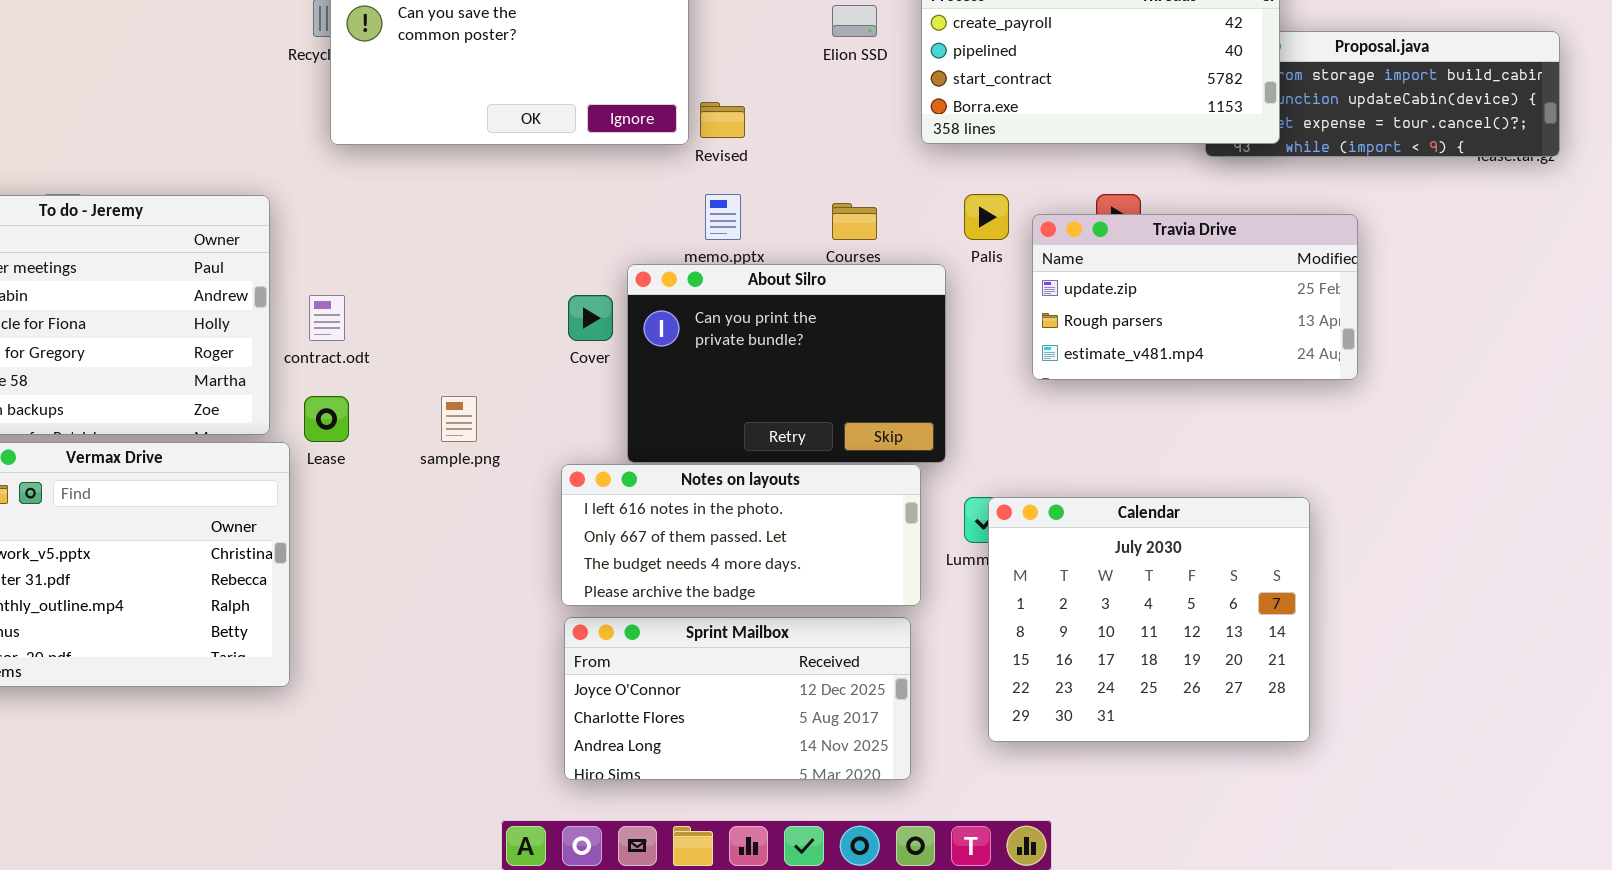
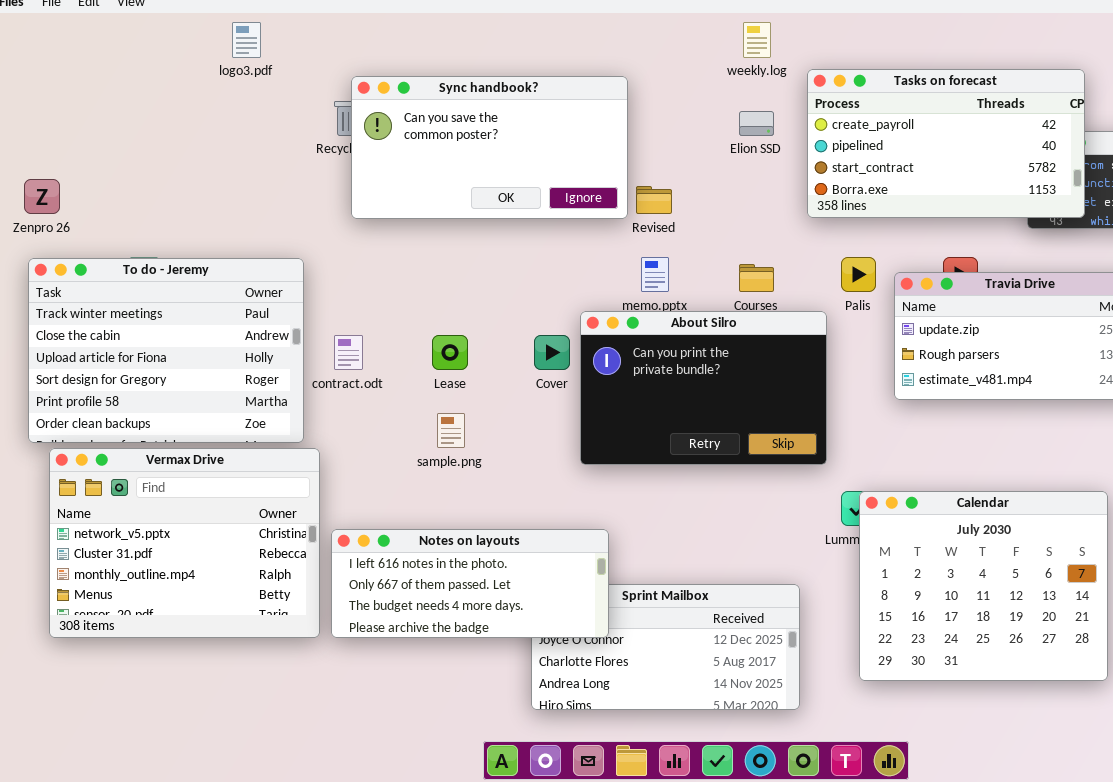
Lease: [304,396,349,442] -> [432,335,468,370], moved
Notes on layouts: [561,464,921,606] -> [331,529,609,638], moved

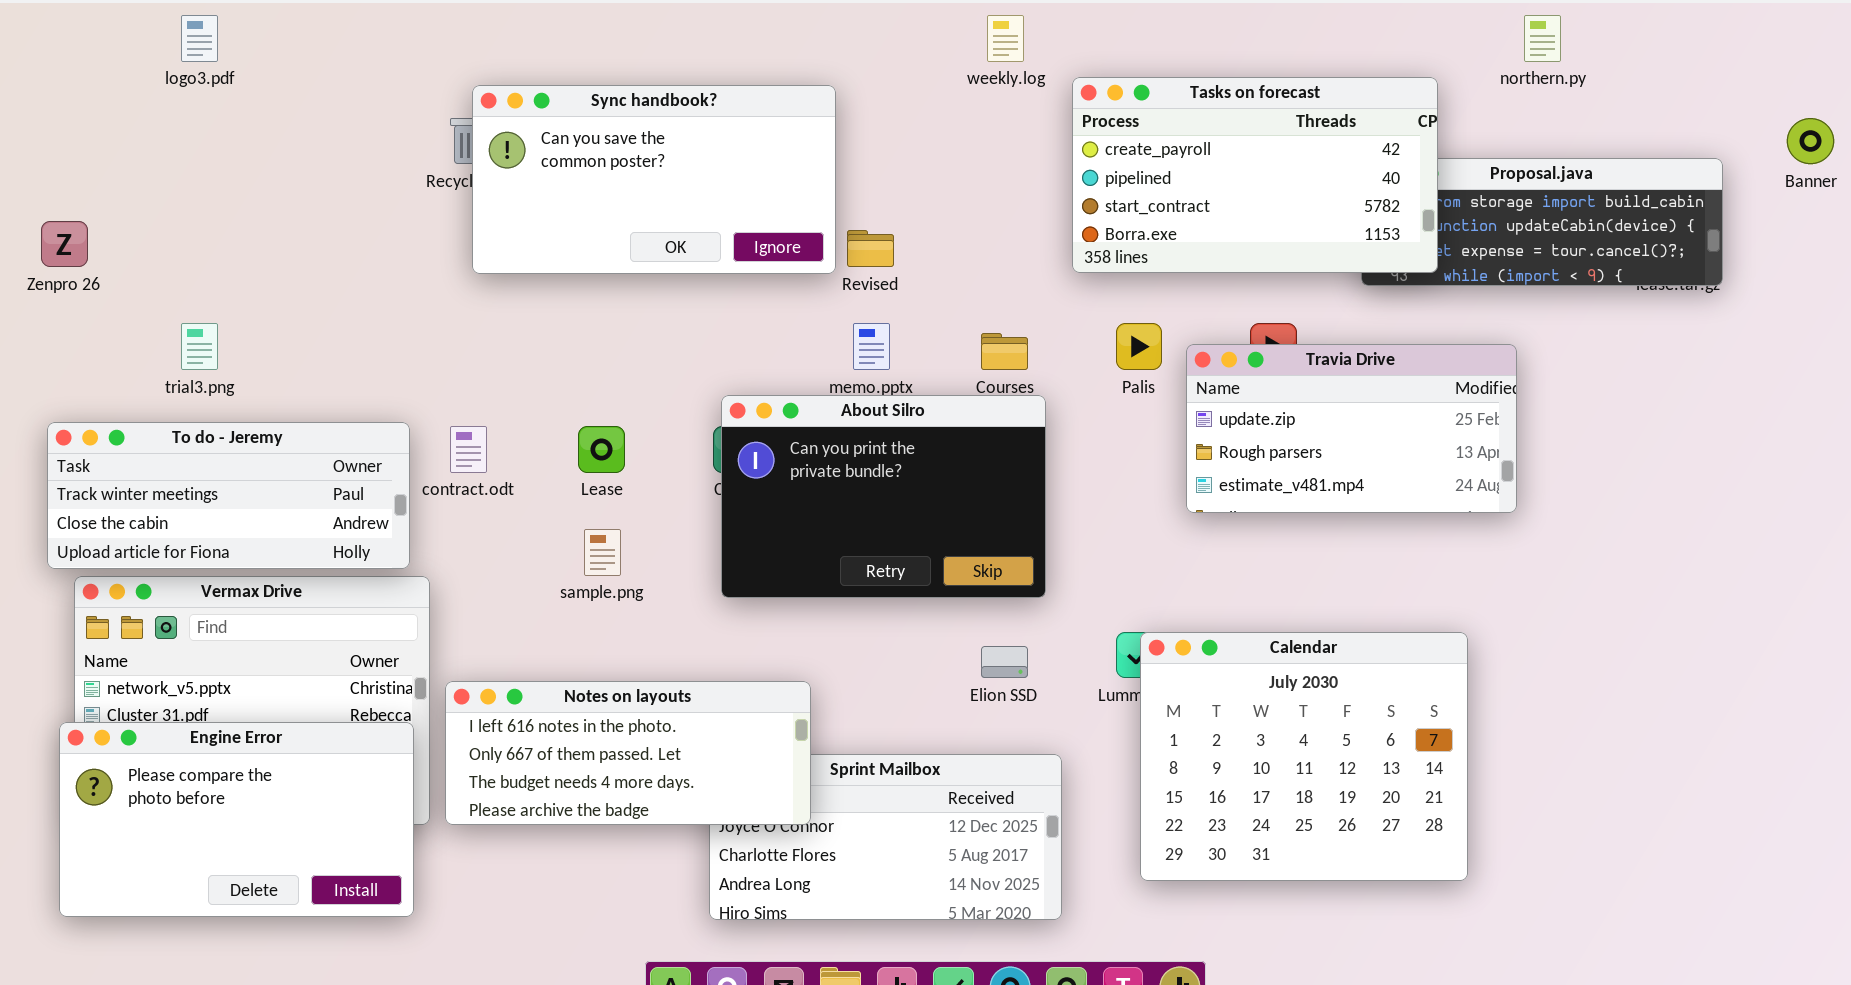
logo3.pdf: [232,22,261,58] -> [181,15,218,62], moved
Elion SSD: [739,111,774,136] -> [981,646,1028,678], moved
To do - Jeremy: [28,258,304,443] -> [47,422,410,569], resized
About Silro: [580,311,827,465] -> [721,395,1046,598], moved
Engine Error: none -> [59,722,414,917], opened

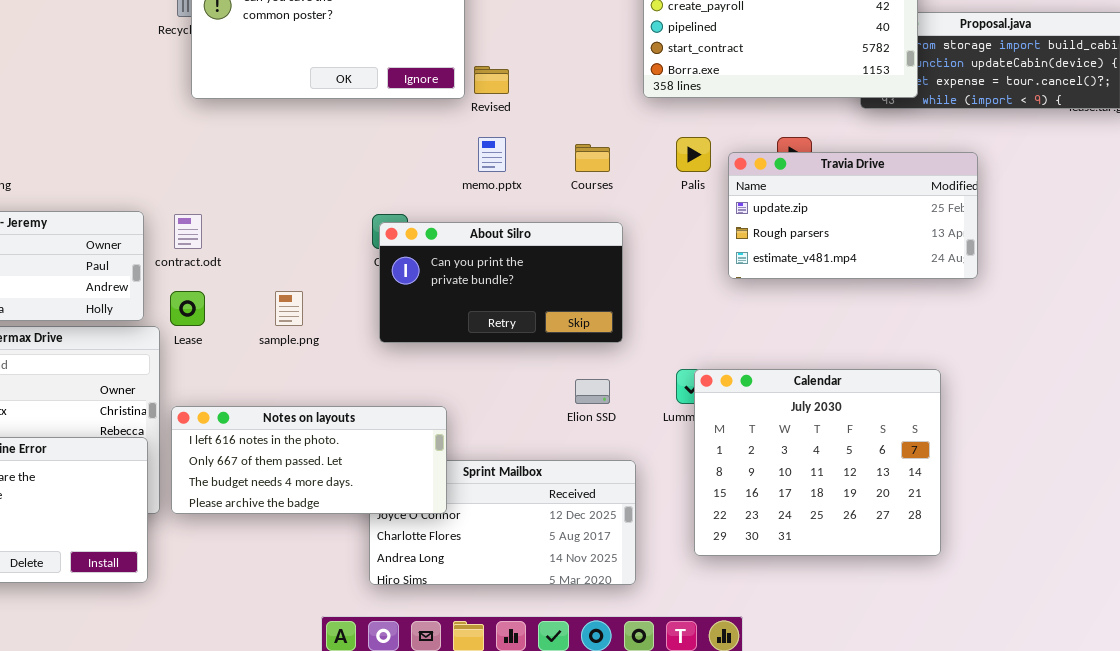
About Silro: [721,395,1046,598] -> [379,222,623,343], resized
Lease: [578,426,625,473] -> [170,291,205,326], moved

